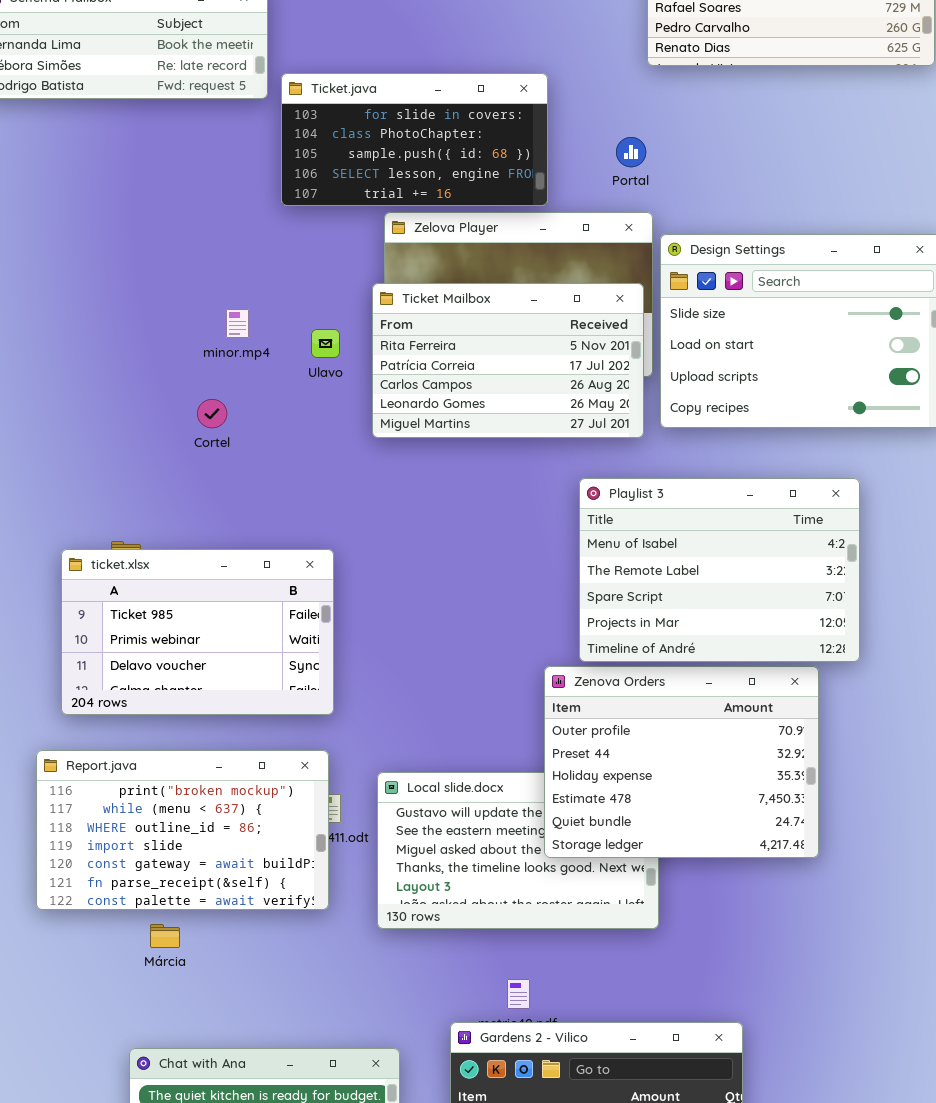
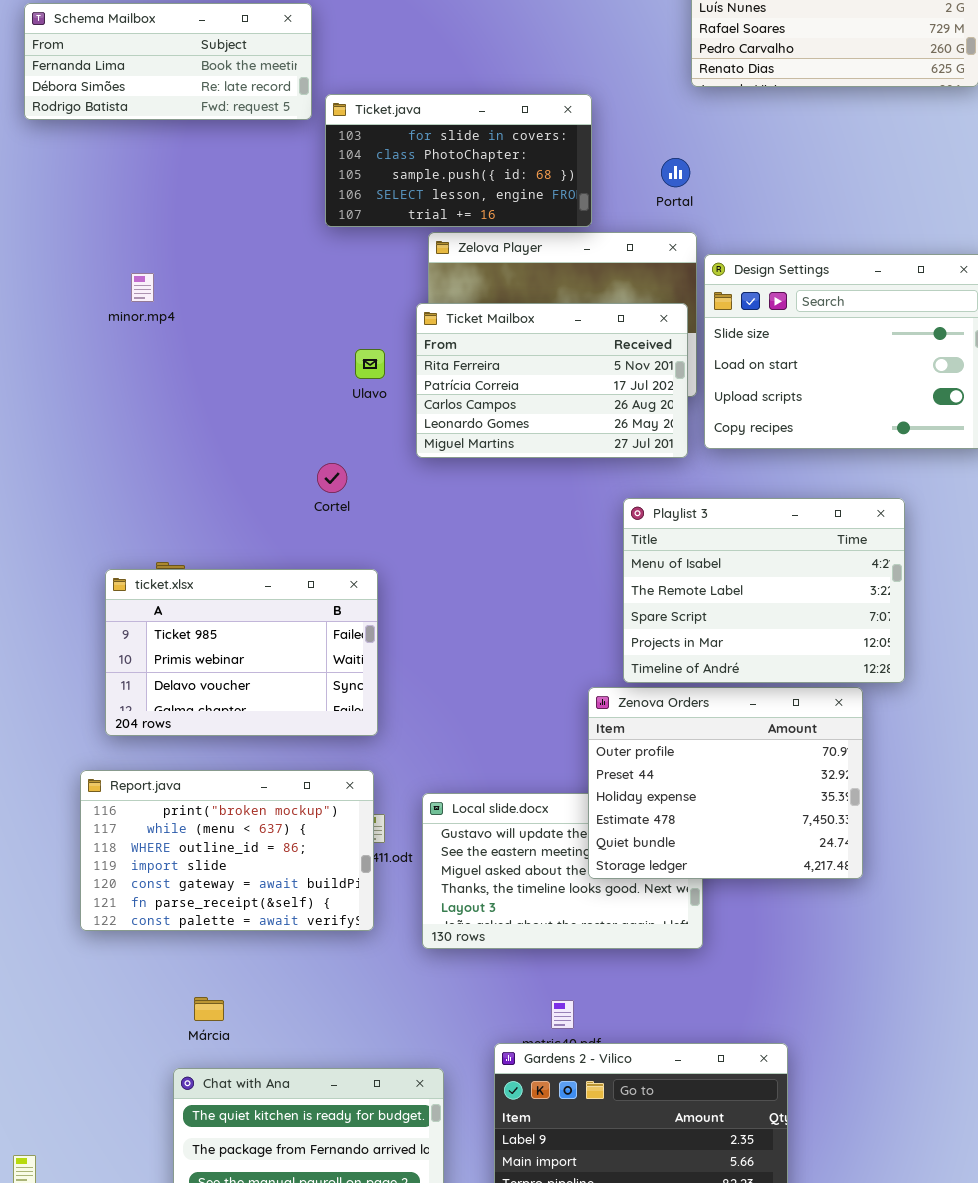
minor.mp4: [226,309,249,338] -> [131,273,154,302], moved
Cortel: [197,399,227,428] -> [317,463,347,493], moved
Márcia: [150,924,180,948] -> [194,997,224,1021], moved

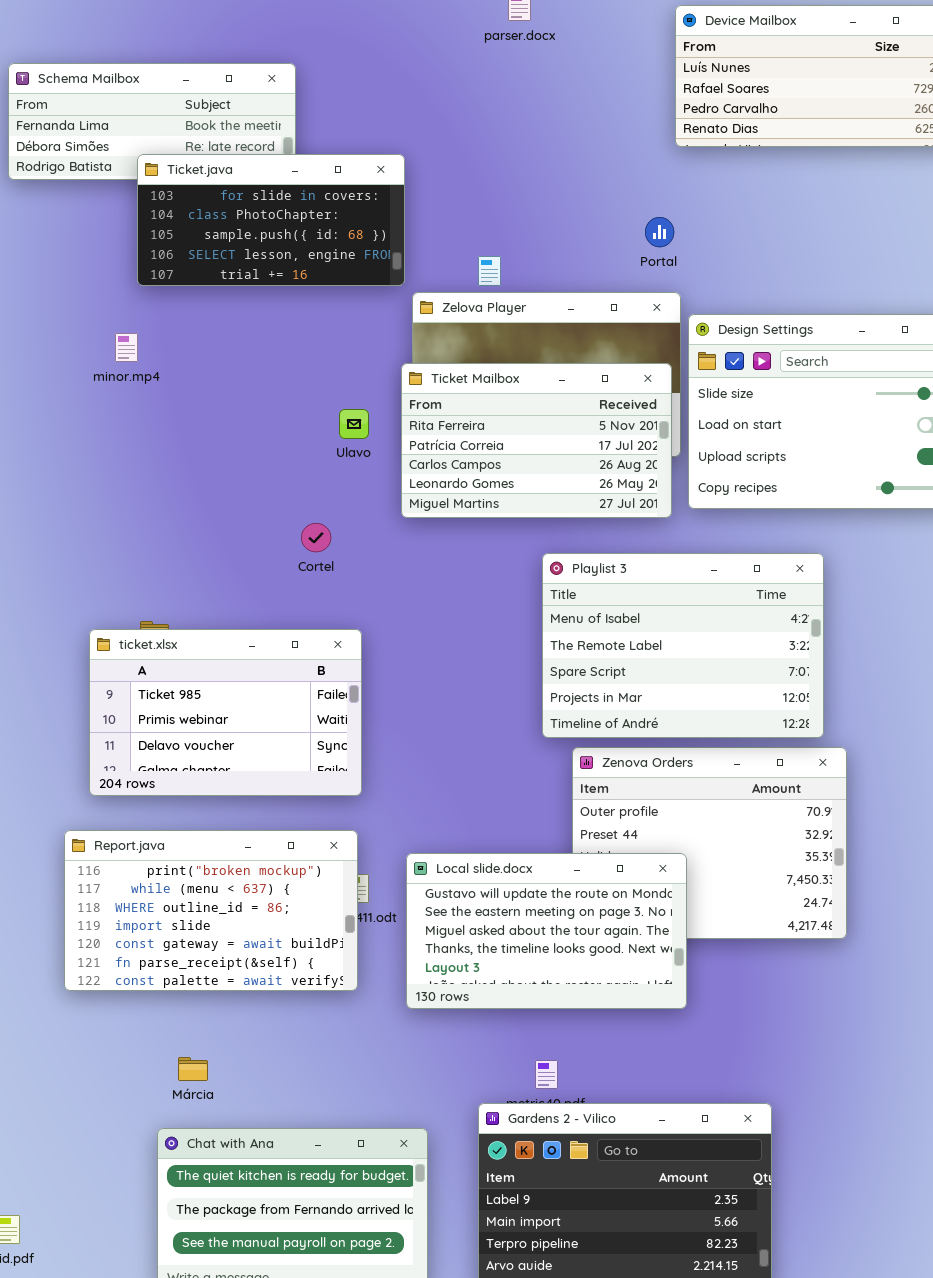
Ticket.java: [325,94,592,227] -> [137,154,405,286], moved
Playlist 3: [623,498,905,683] -> [542,553,824,738], moved
Local slide.docx: [422,793,703,949] -> [406,853,687,1009], raised

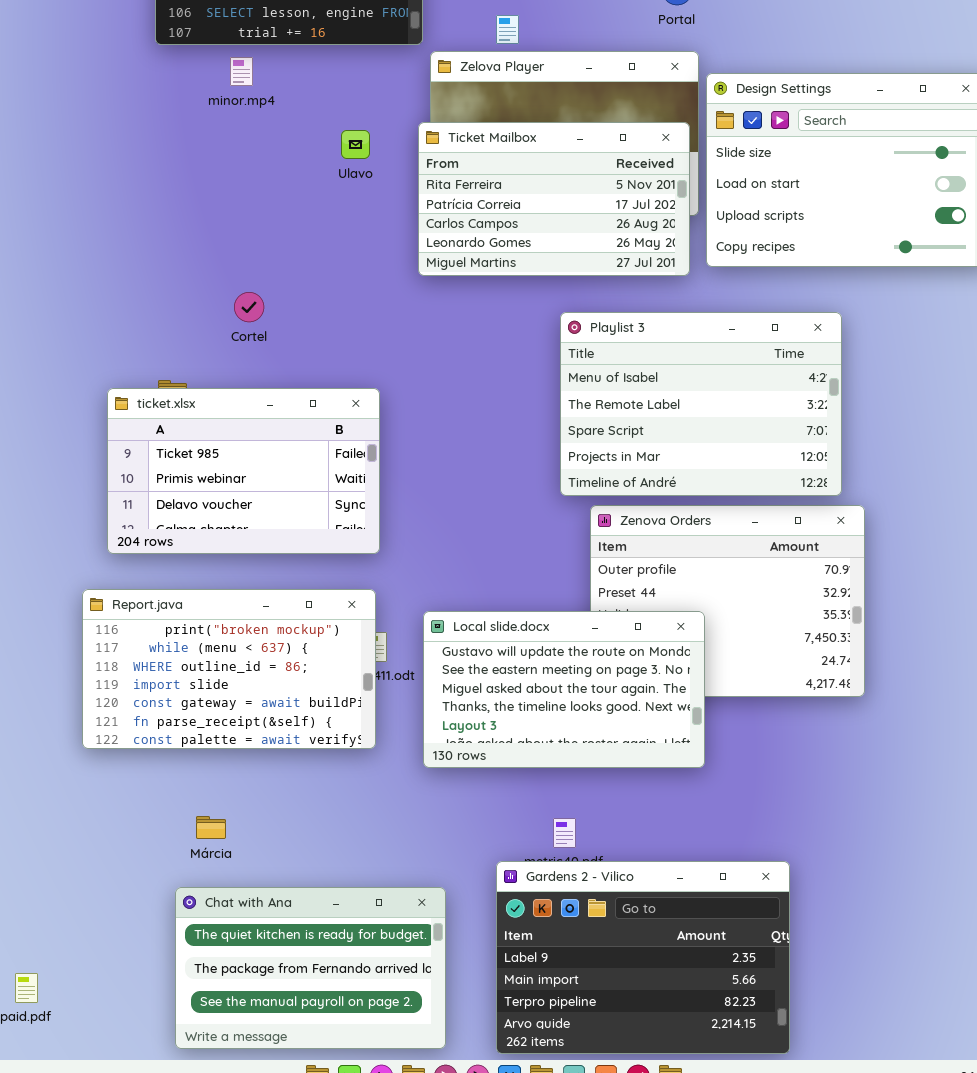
minor.mp4: [115,333,138,362] -> [230,57,253,86], moved
Ulavo: [339,409,369,439] -> [341,130,370,159], moved
Cortel: [301,523,331,552] -> [234,292,264,322], moved

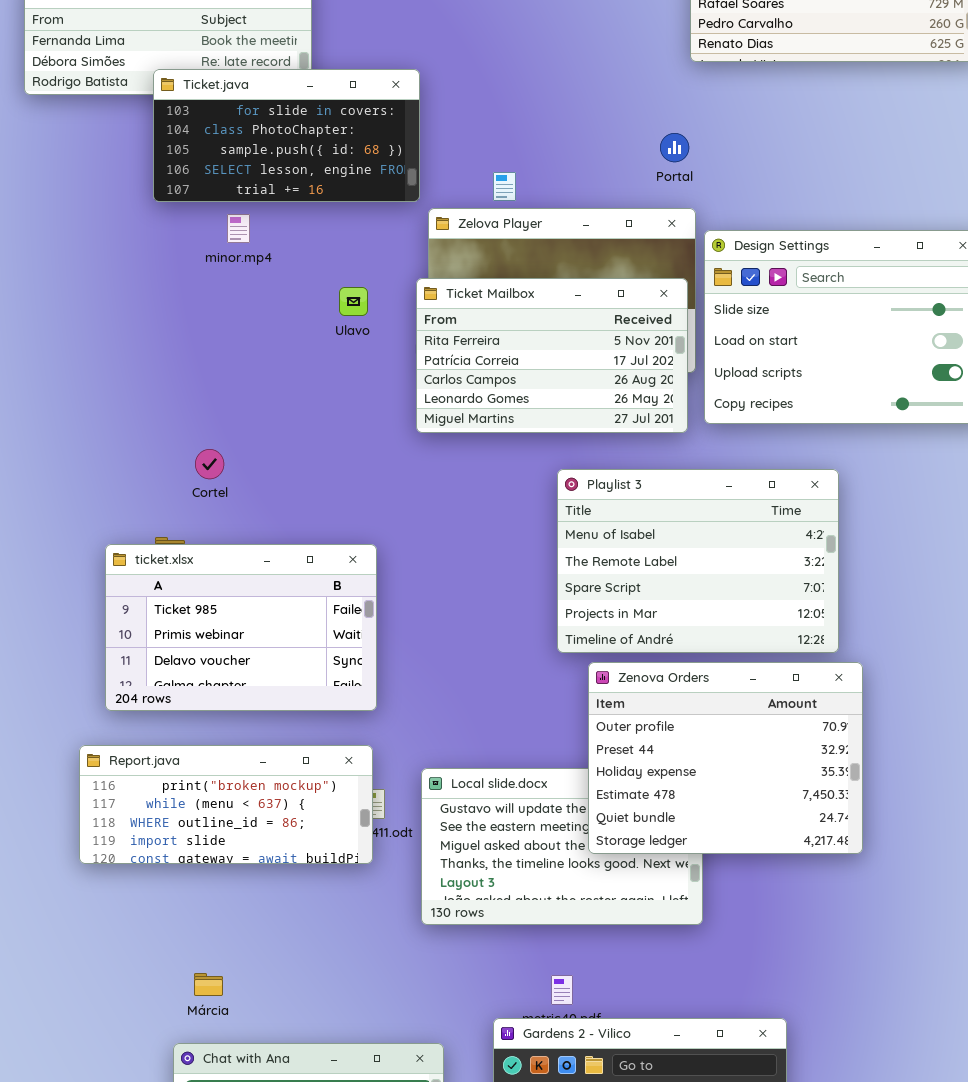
Cortel: [234,292,264,322] -> [195,449,224,479], moved
Zenova Orders: [590,505,865,697] -> [588,662,863,854], raised
Report.java: [82,589,376,749] -> [79,745,373,864], resized

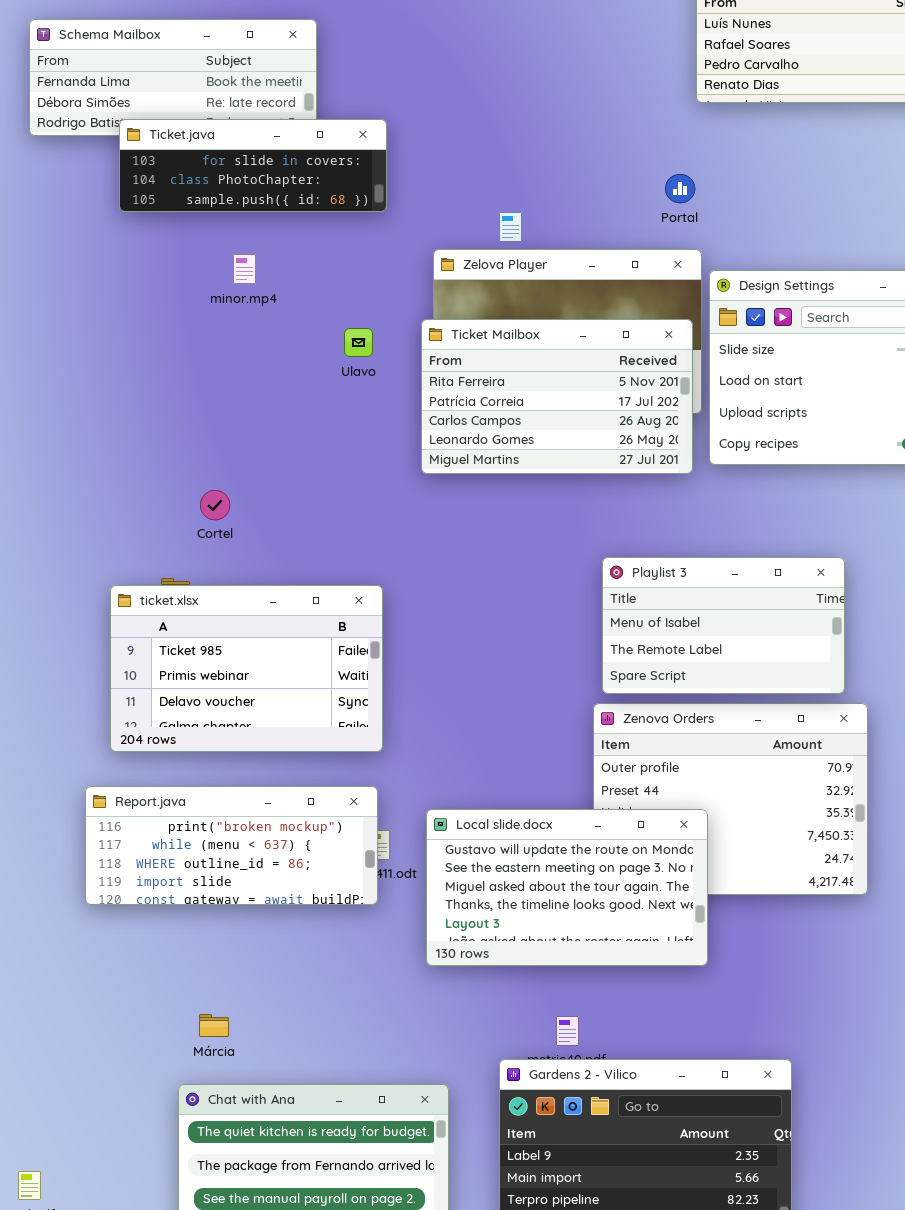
Ticket.java: [153,69,420,202] -> [119,119,387,212], moved, resized
Playlist 3: [557,469,839,653] -> [602,557,845,694], resized
Local slide.docx: [421,768,703,925] -> [426,809,708,966], raised

